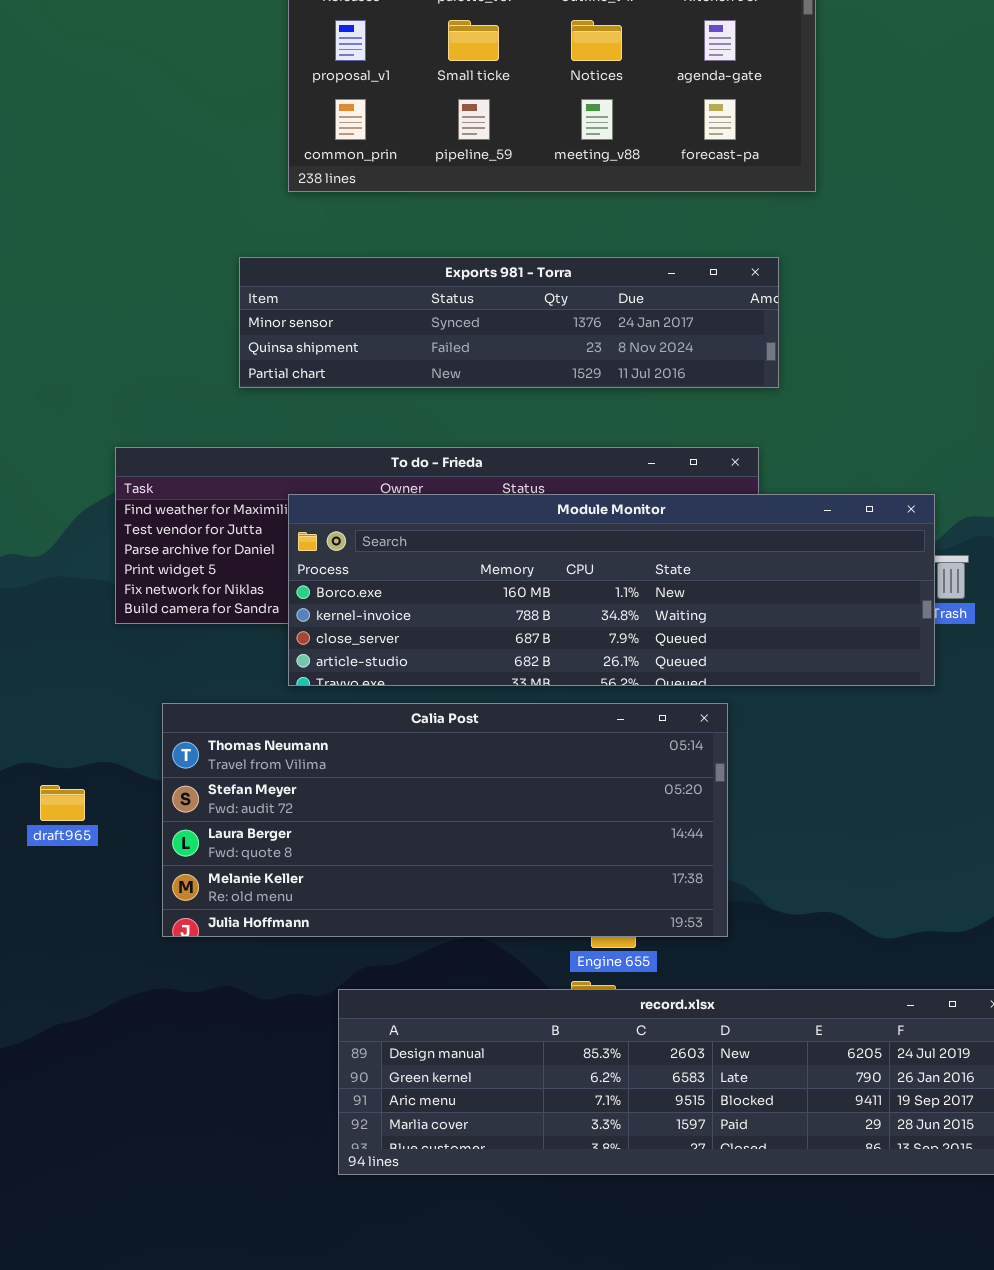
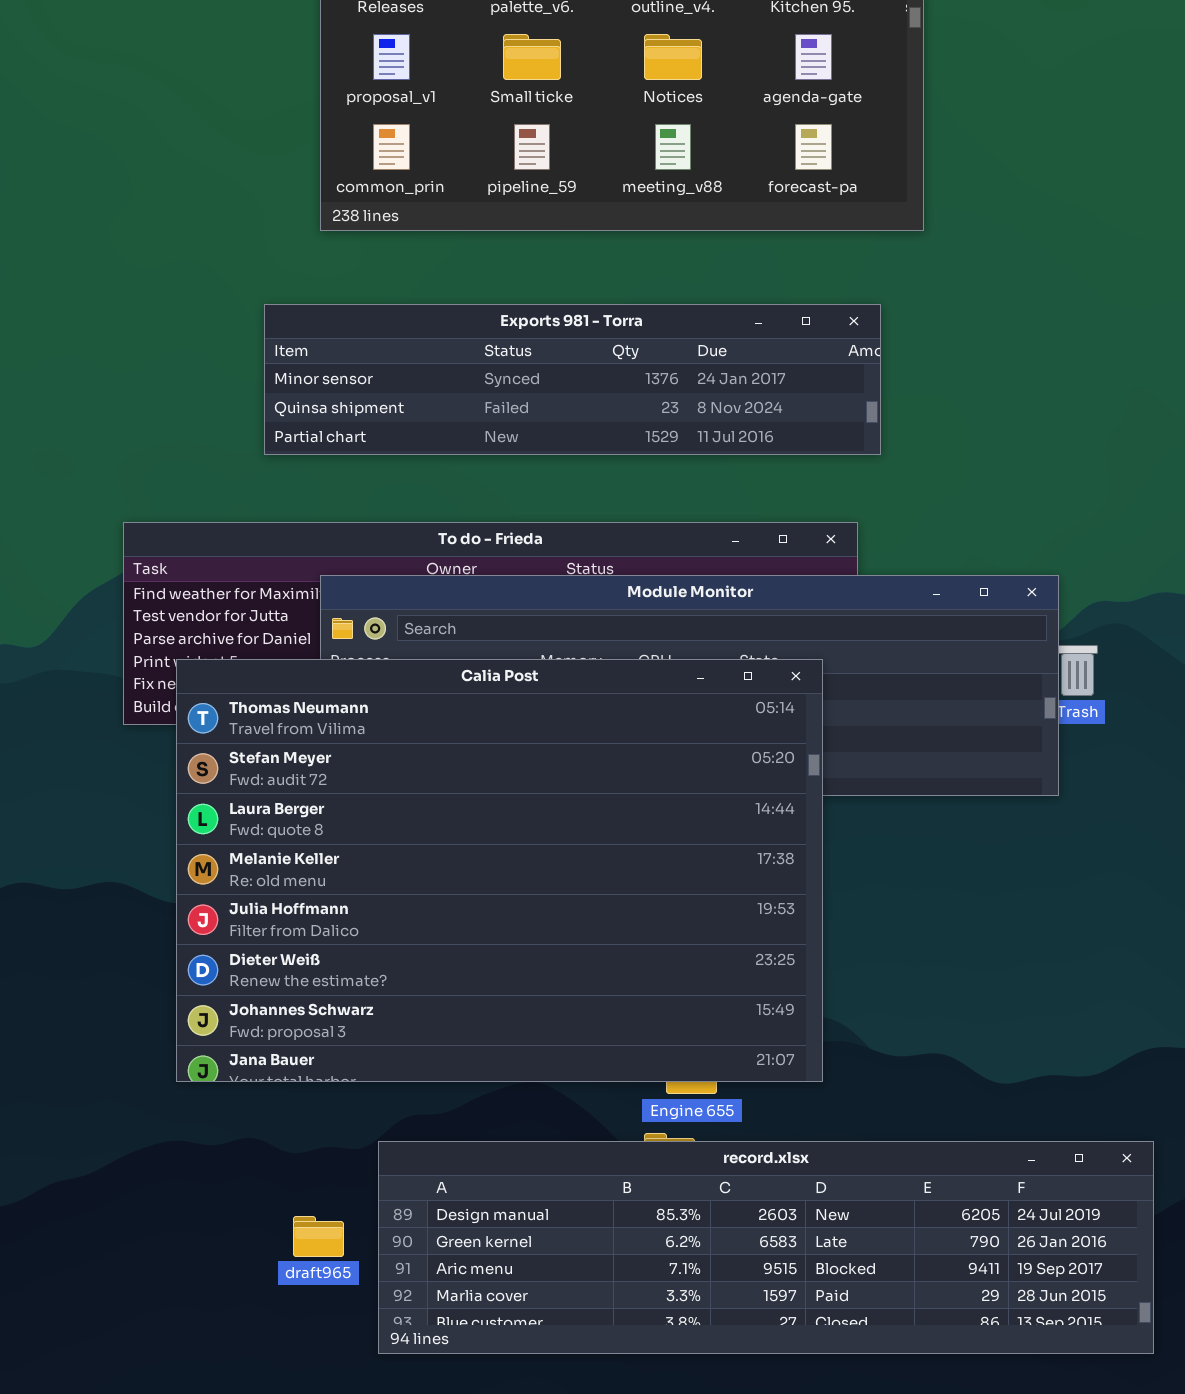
Calia Post: [162,703,728,937] -> [176,659,823,1082], resized
draft965: [40,785,85,821] -> [293,1216,344,1257], moved

